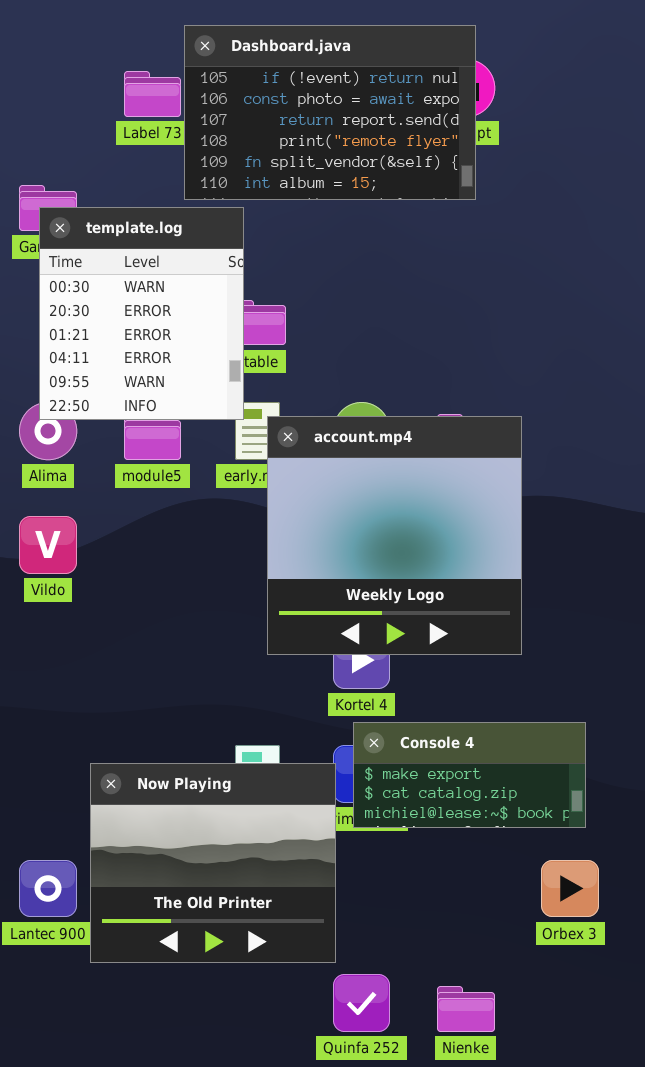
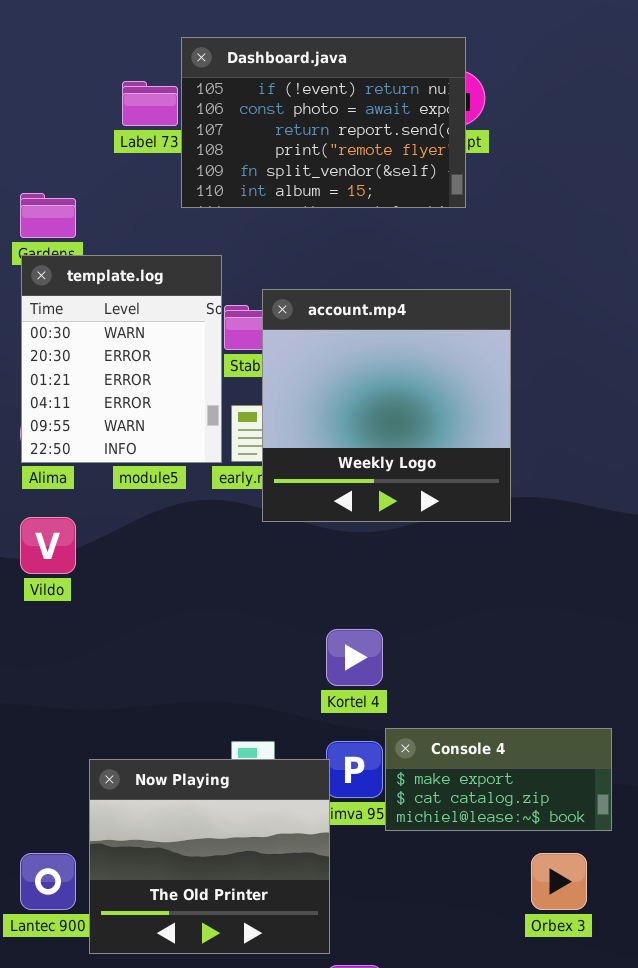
template.log: [39,207,244,420] -> [21,255,222,463], moved
account.mp4: [267,416,522,655] -> [262,289,511,522], moved
Console 4: [353,722,586,828] -> [385,728,612,831], moved

